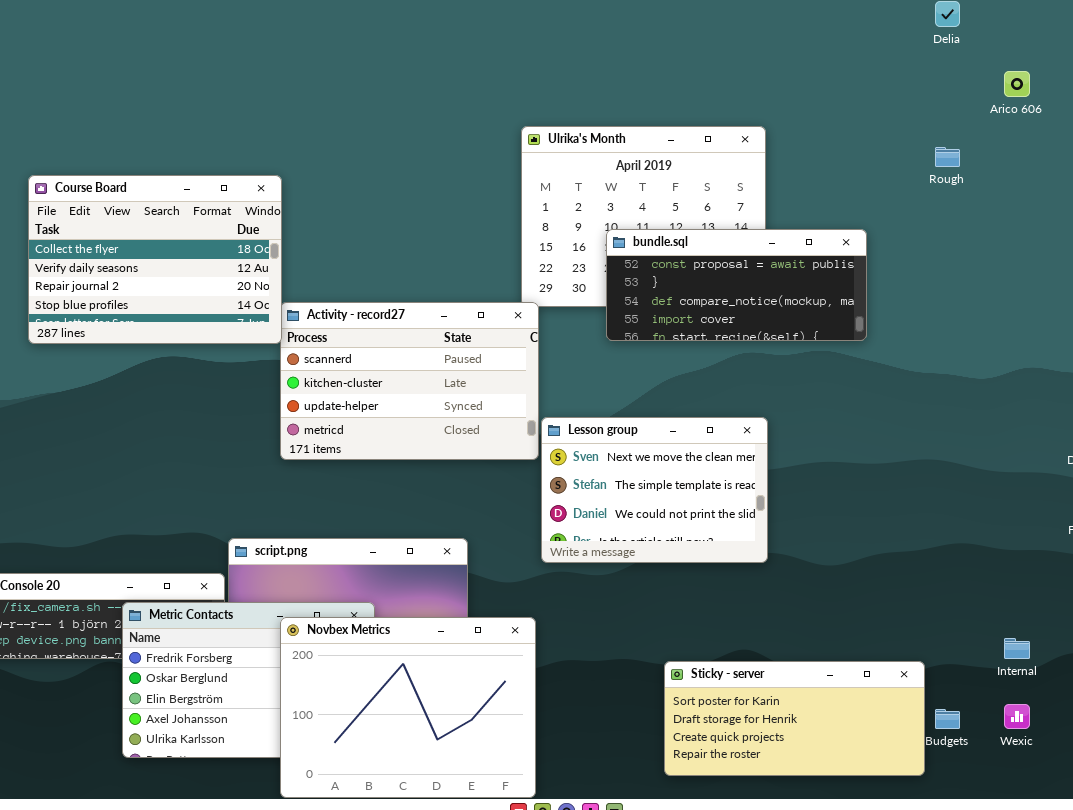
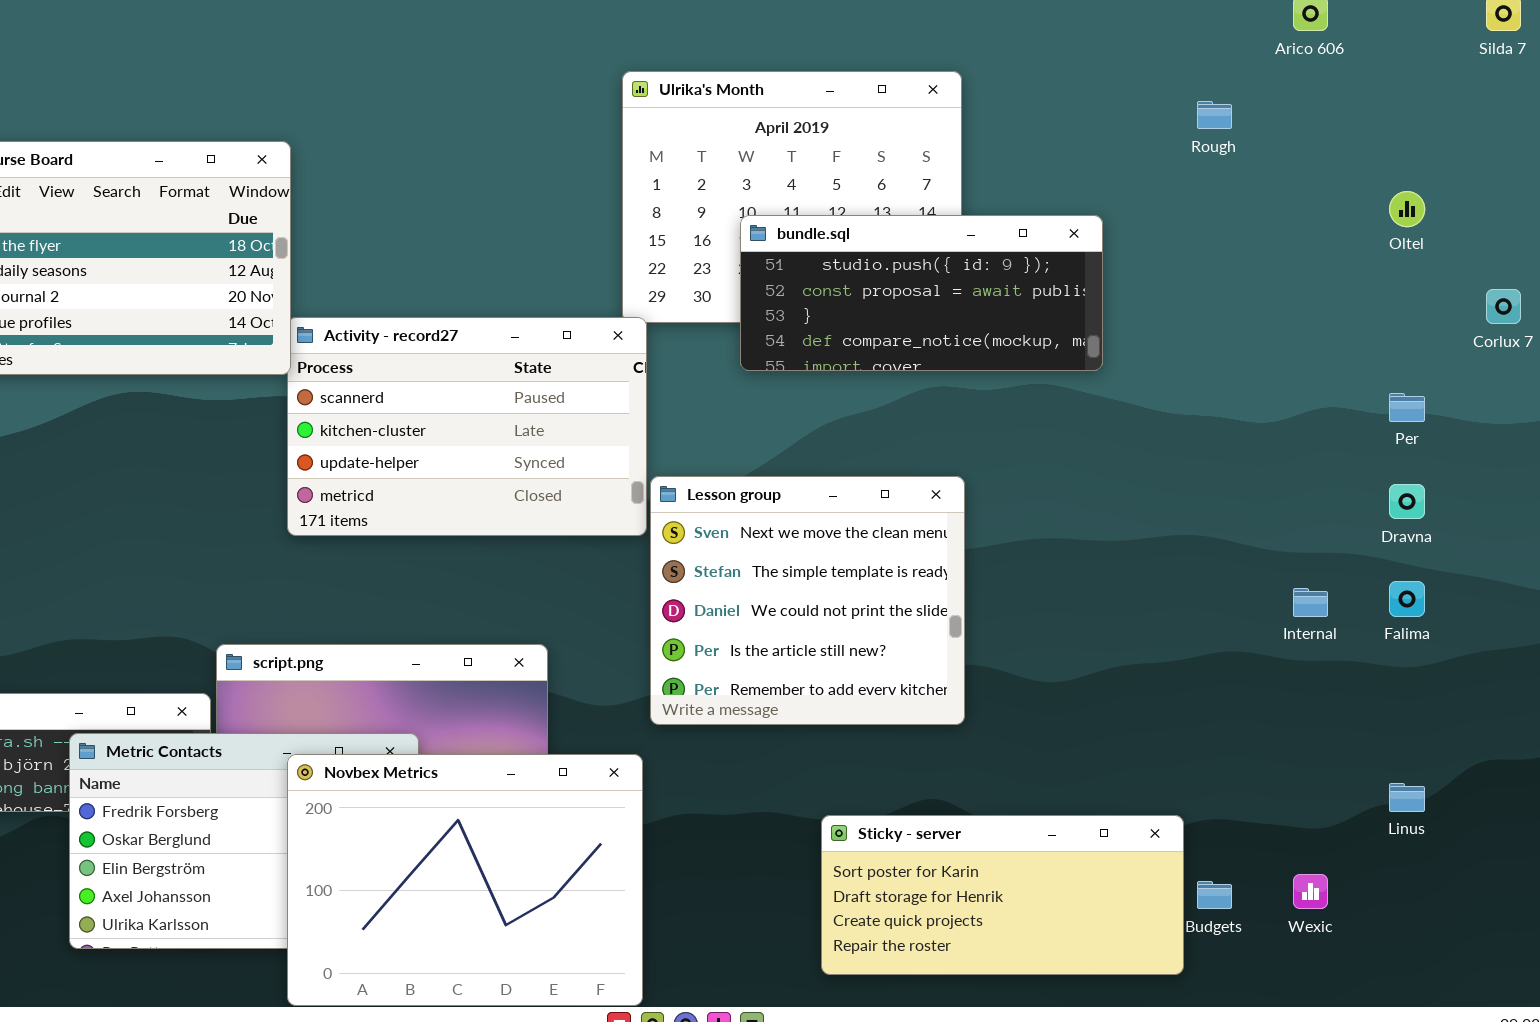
bundle.sql: [606,229,867,341] -> [740,215,1103,371], scrolled up 1 row
Lesson group: [541,417,768,563] -> [650,476,965,725], resized
Internal: [1004,638,1030,659] -> [1293,588,1328,617], moved

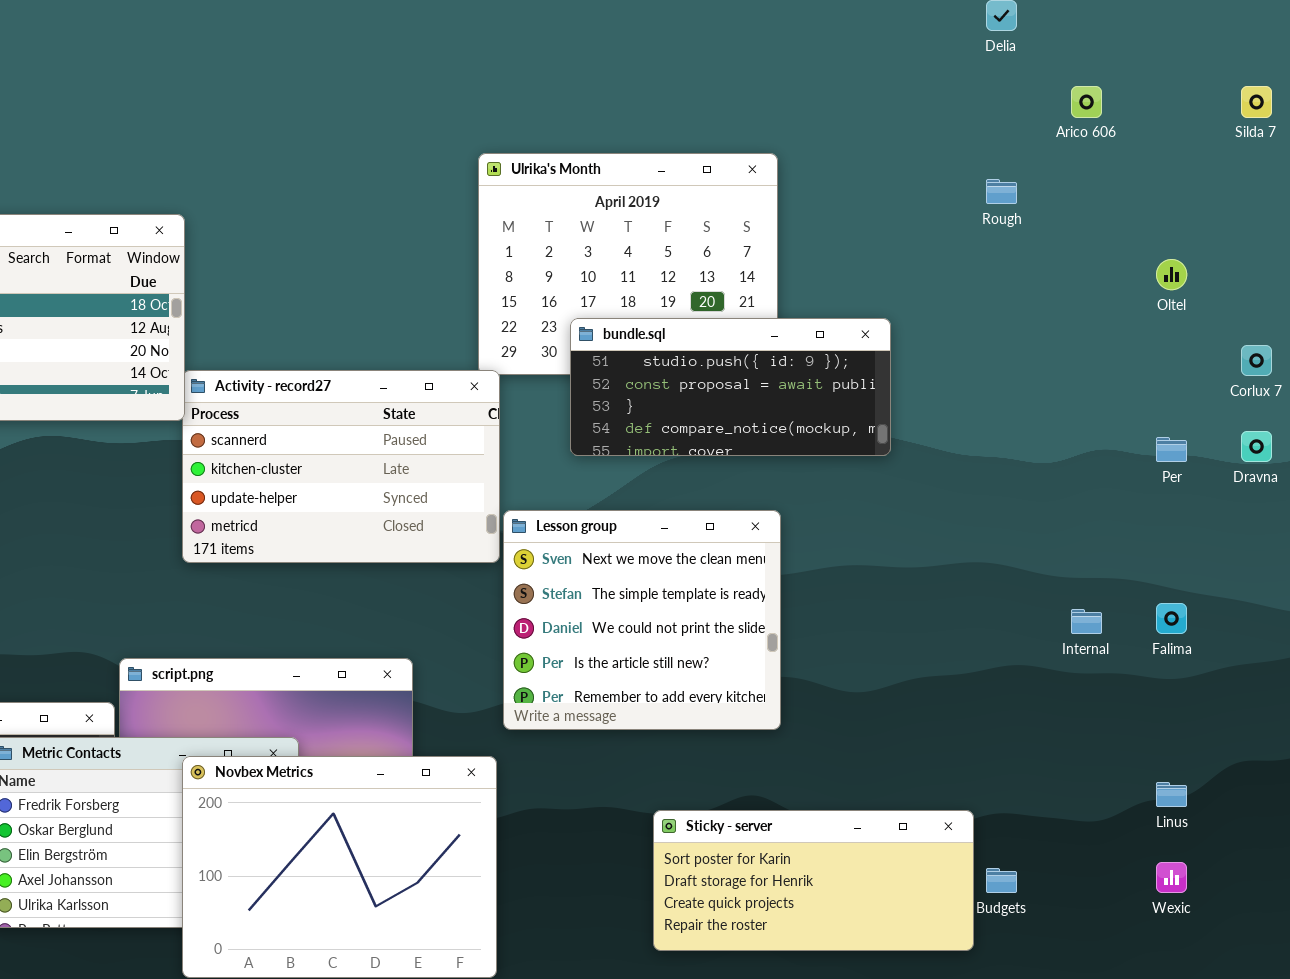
bundle.sql: [740,215,1103,371] -> [570,318,891,456], moved
Dravna: [1389,484,1425,519] -> [1241,431,1272,462], moved
Wexic: [1293,874,1328,909] -> [1156,862,1187,893], moved

